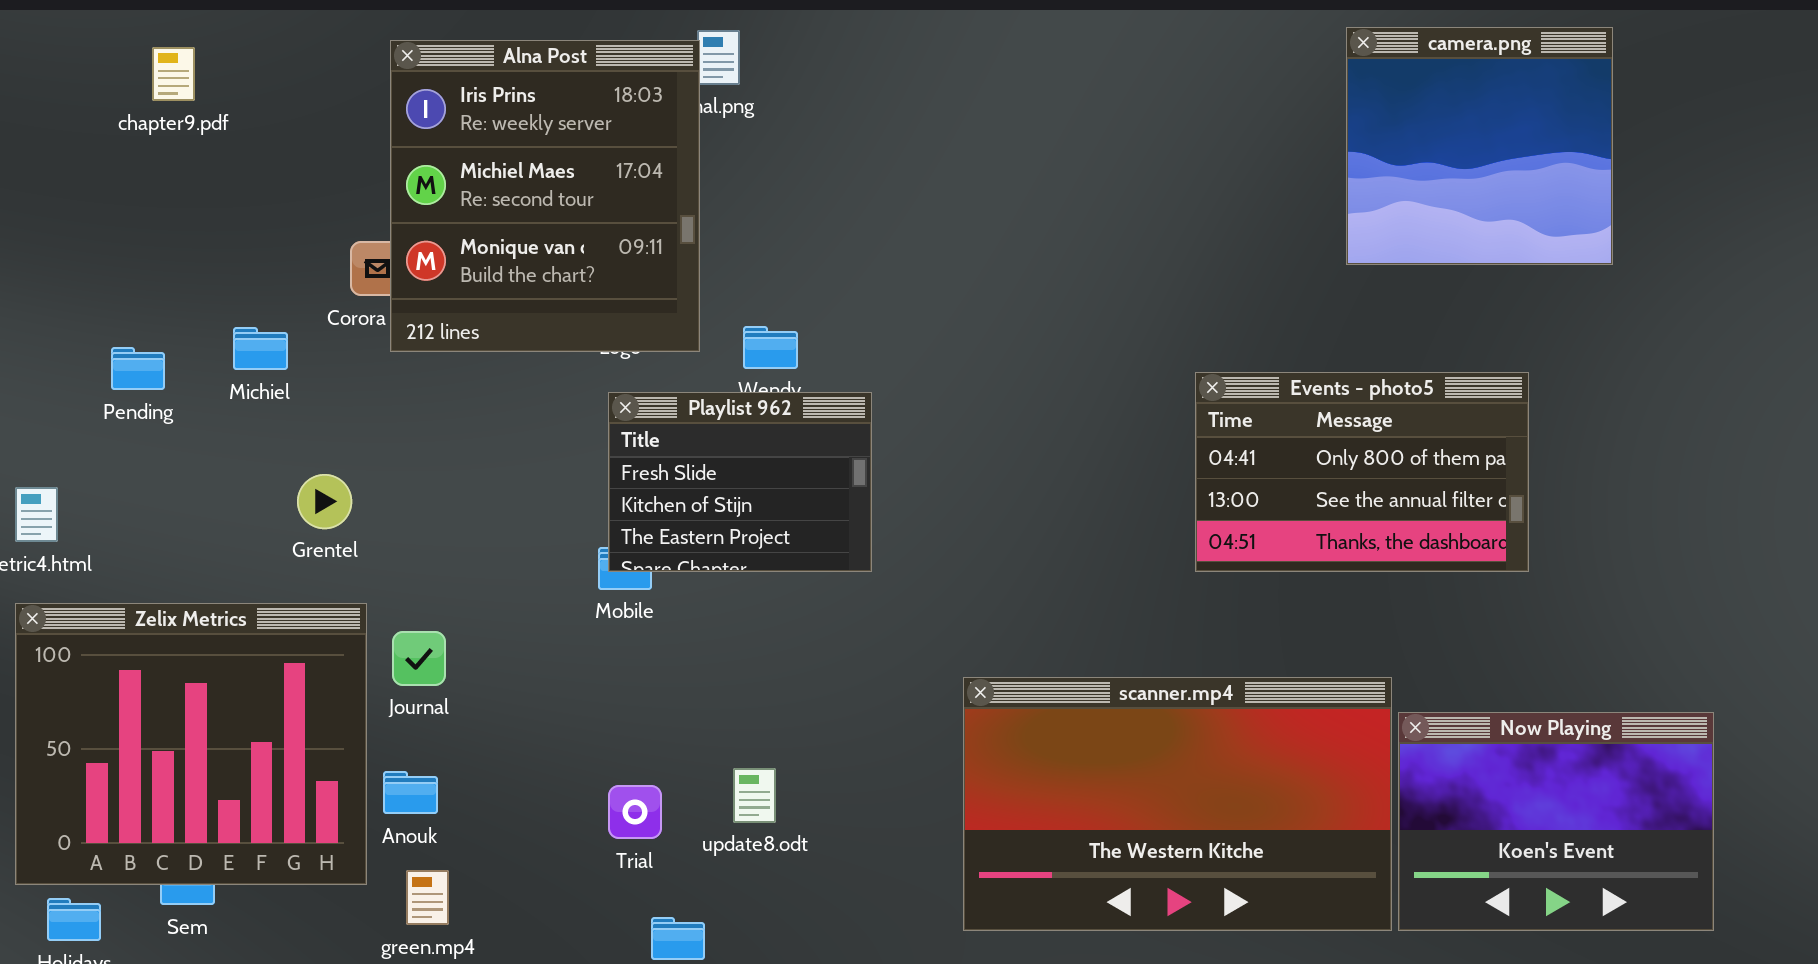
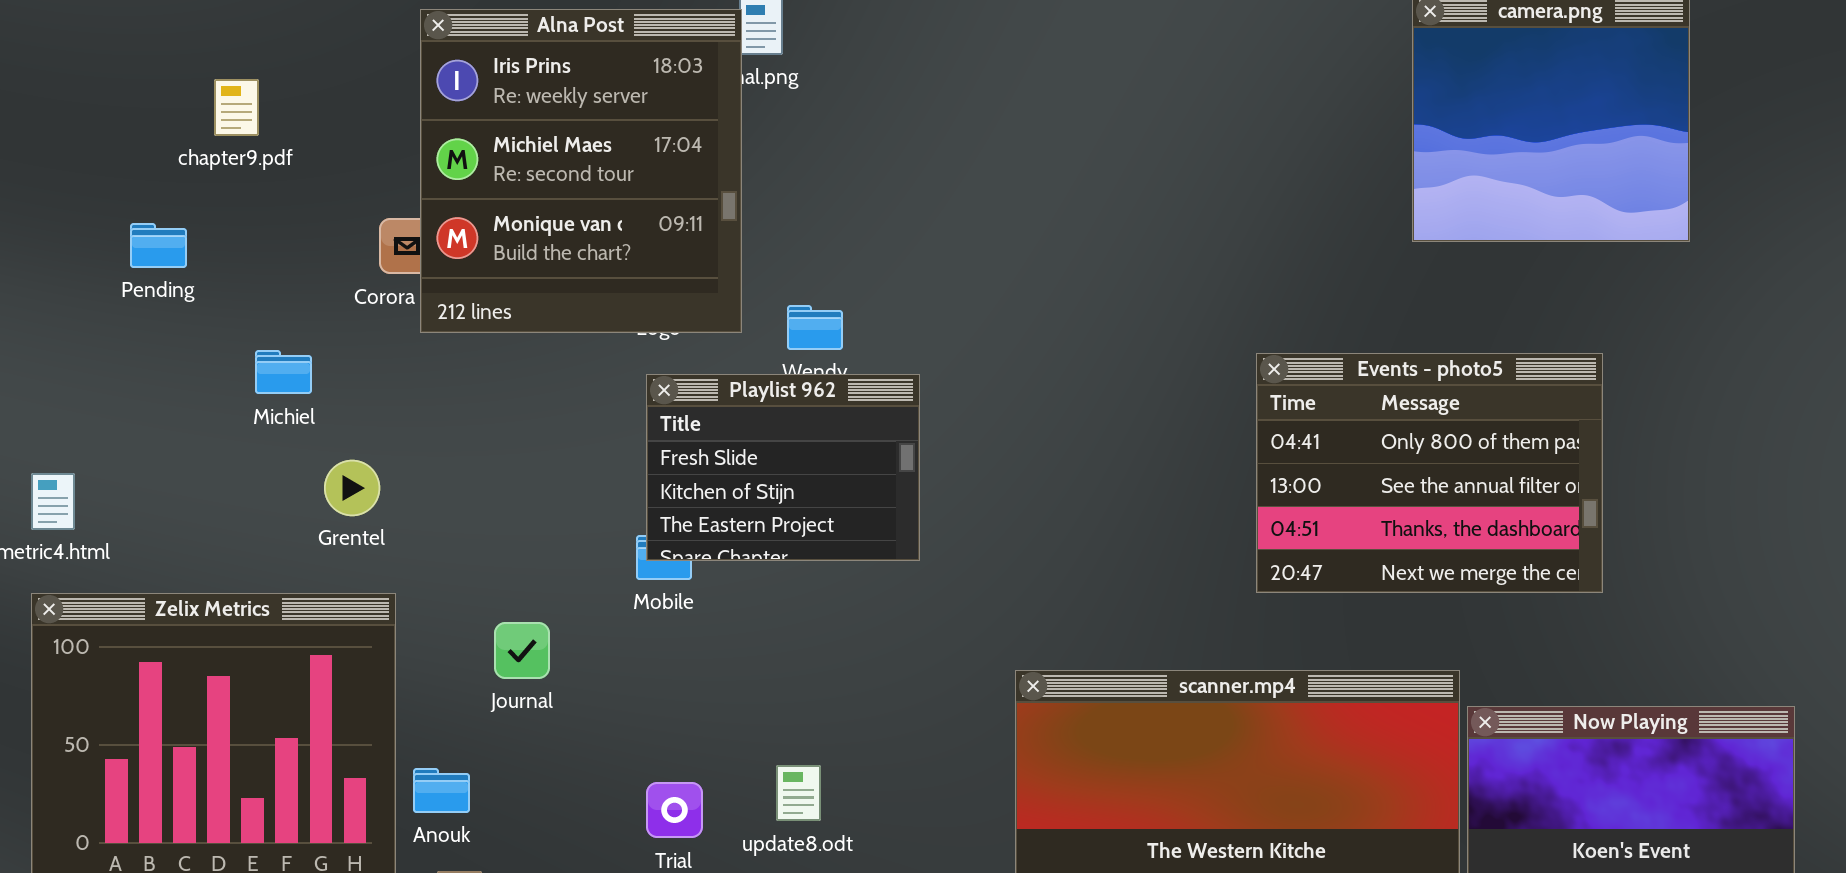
chapter9.pdf: [152,47,195,101] -> [214,79,259,136], moved
Michiel: [233,327,288,370] -> [255,350,312,394], moved
Pending: [111,347,165,390] -> [130,223,187,268], moved
Events - photo5: [1195,372,1529,572] -> [1256,353,1603,593], resized
Journal: [392,631,446,686] -> [494,622,550,679], moved

